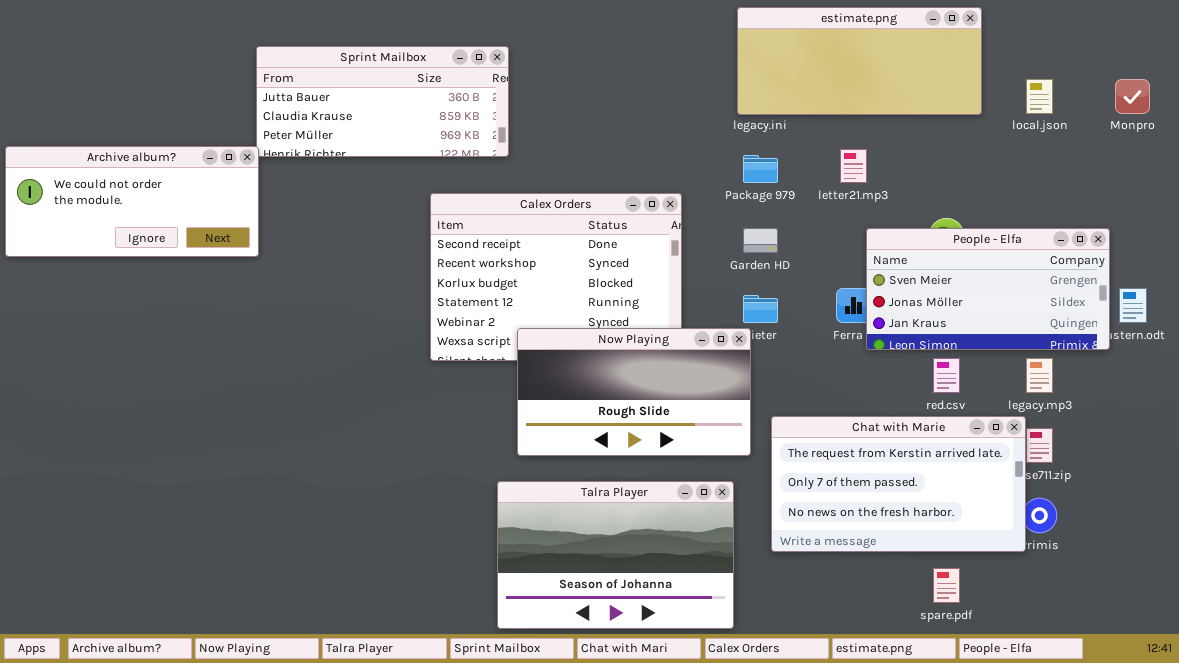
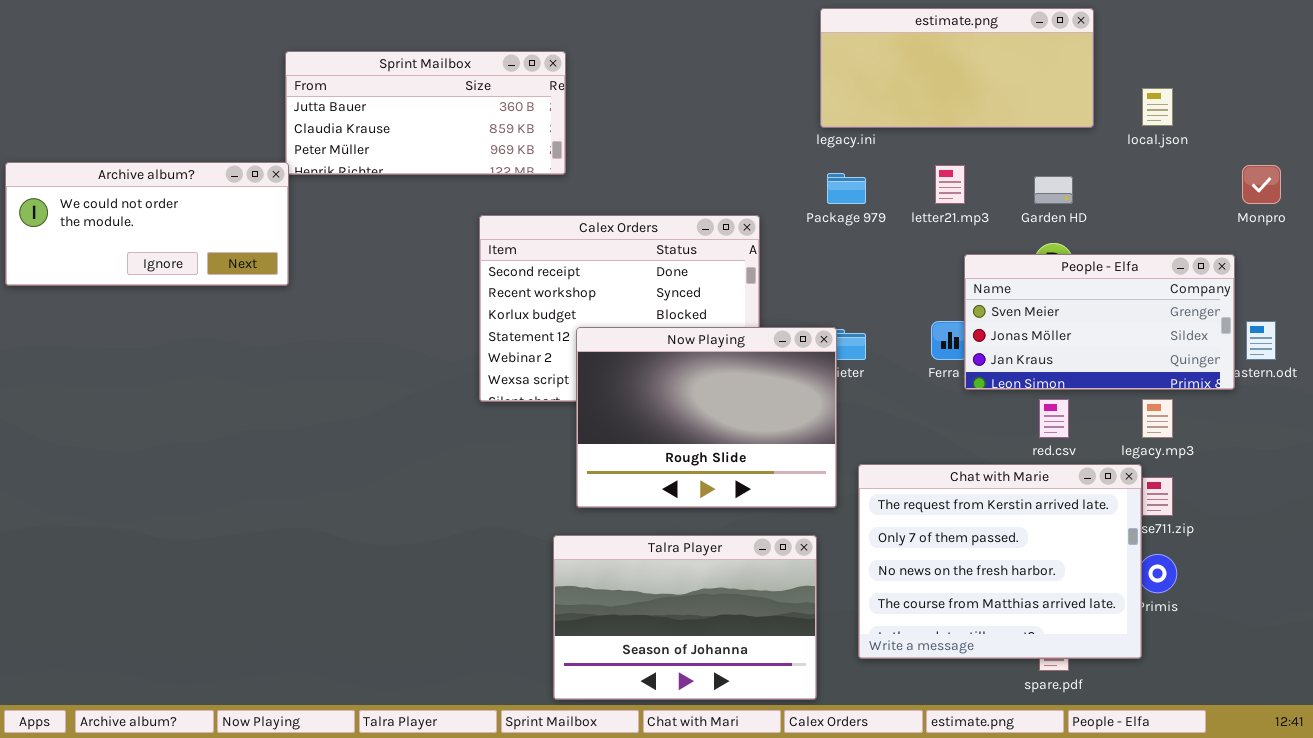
Monpro: [1115,79,1150,114] -> [1242,165,1281,204], moved
Garden HD: [743,228,778,253] -> [1034,176,1073,204], moved
Now Playing: [517,328,751,456] -> [576,327,837,508], resized
Chat with Marie: [771,416,1026,552] -> [858,464,1142,659], resized

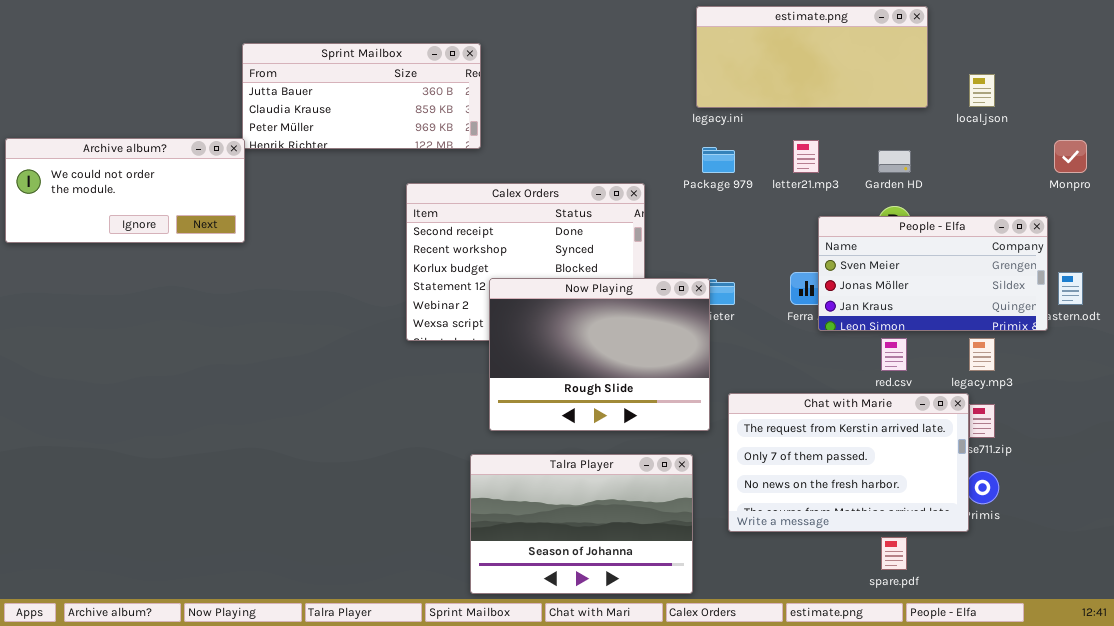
Chat with Marie: [858,464,1142,659] -> [728,393,969,532], resized

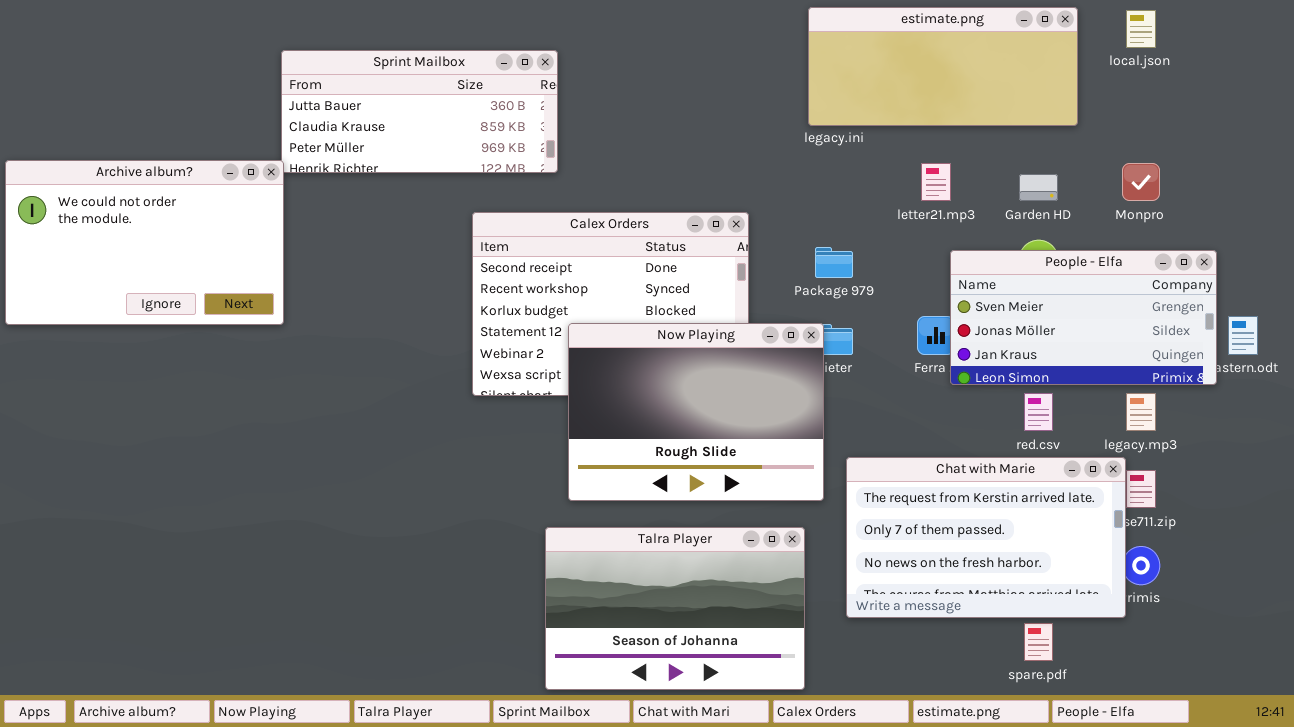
local.json: [969,74,995,107] -> [1126,10,1156,48], moved
Archive album?: [5,138,245,243] -> [5,160,284,325], resized
Monpro: [1054,140,1087,173] -> [1122,163,1160,201], moved
Package 979: [702,147,735,173] -> [815,247,853,278], moved

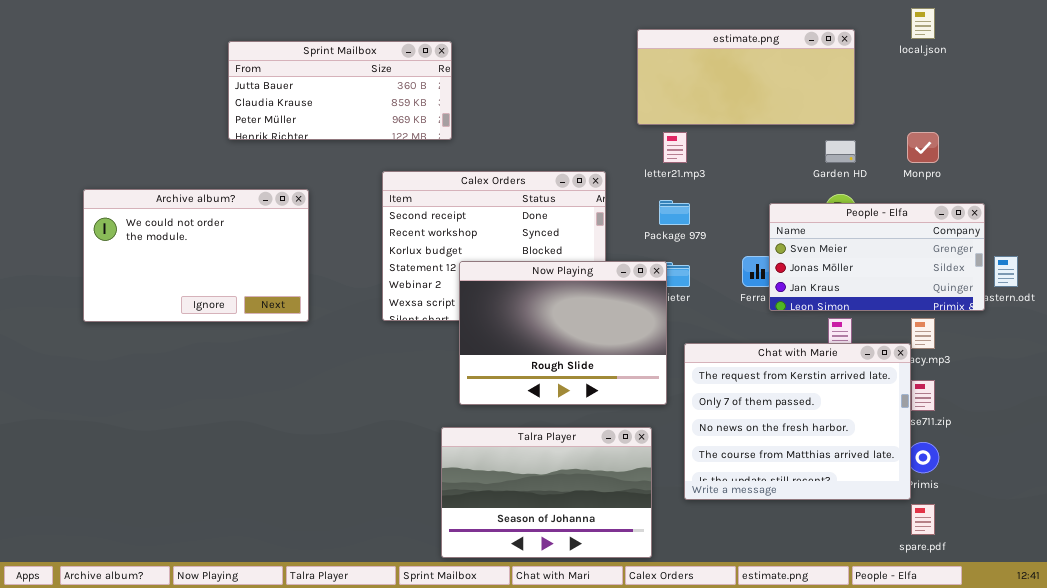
estimate.png: [808,7,1078,126] -> [637,29,855,125], moved
Archive album?: [5,160,284,325] -> [83,189,309,322], moved
letter21.mp3: [921,163,951,201] -> [663,132,687,163], moved
Chat with Marie: [846,457,1126,618] -> [684,343,911,500], resized
spare.pdf: [1024,623,1053,661] -> [911,504,935,535], moved

